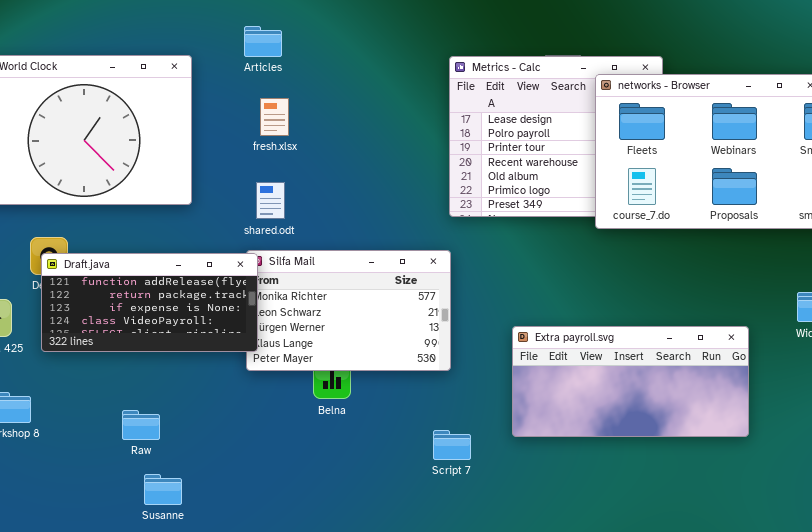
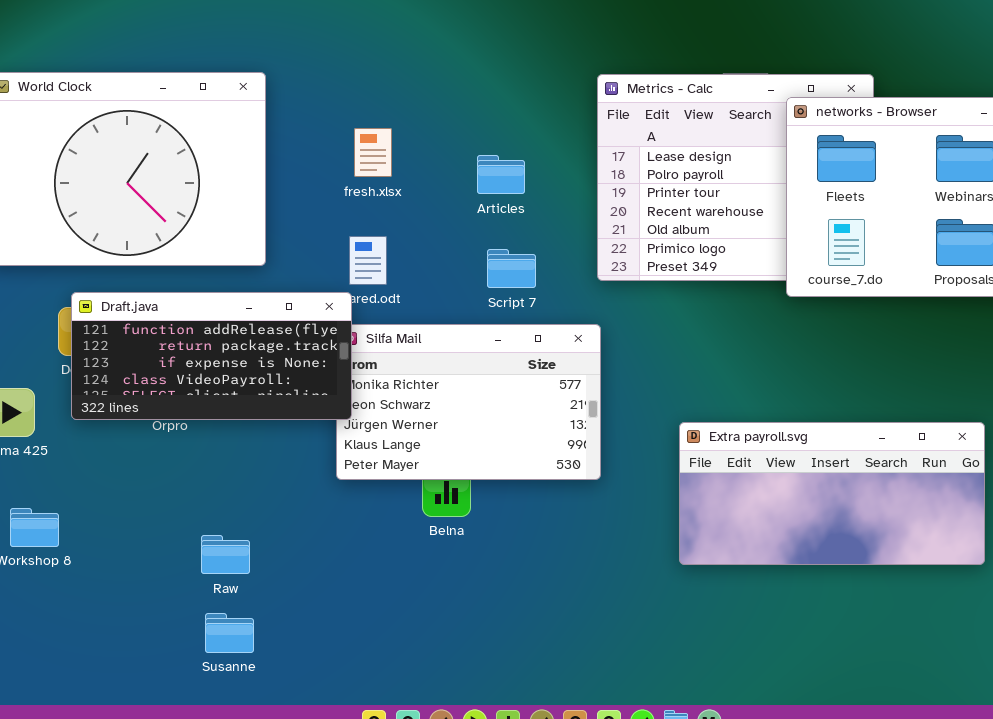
Articles: [244,26,282,57] -> [477,155,525,194], moved
Draft.java: [41,253,258,352] -> [71,292,352,420], moved
Raw: [122,410,160,440] -> [201,535,250,574], moved
Script 7: [433,430,471,460] -> [487,249,536,288], moved

